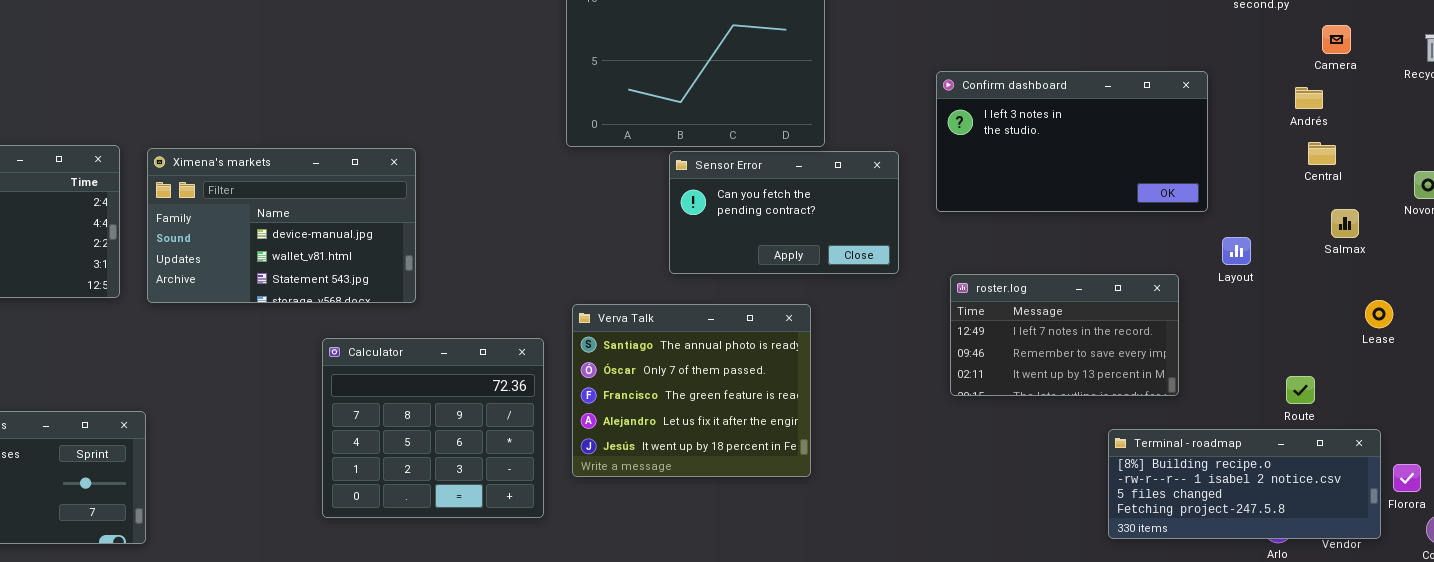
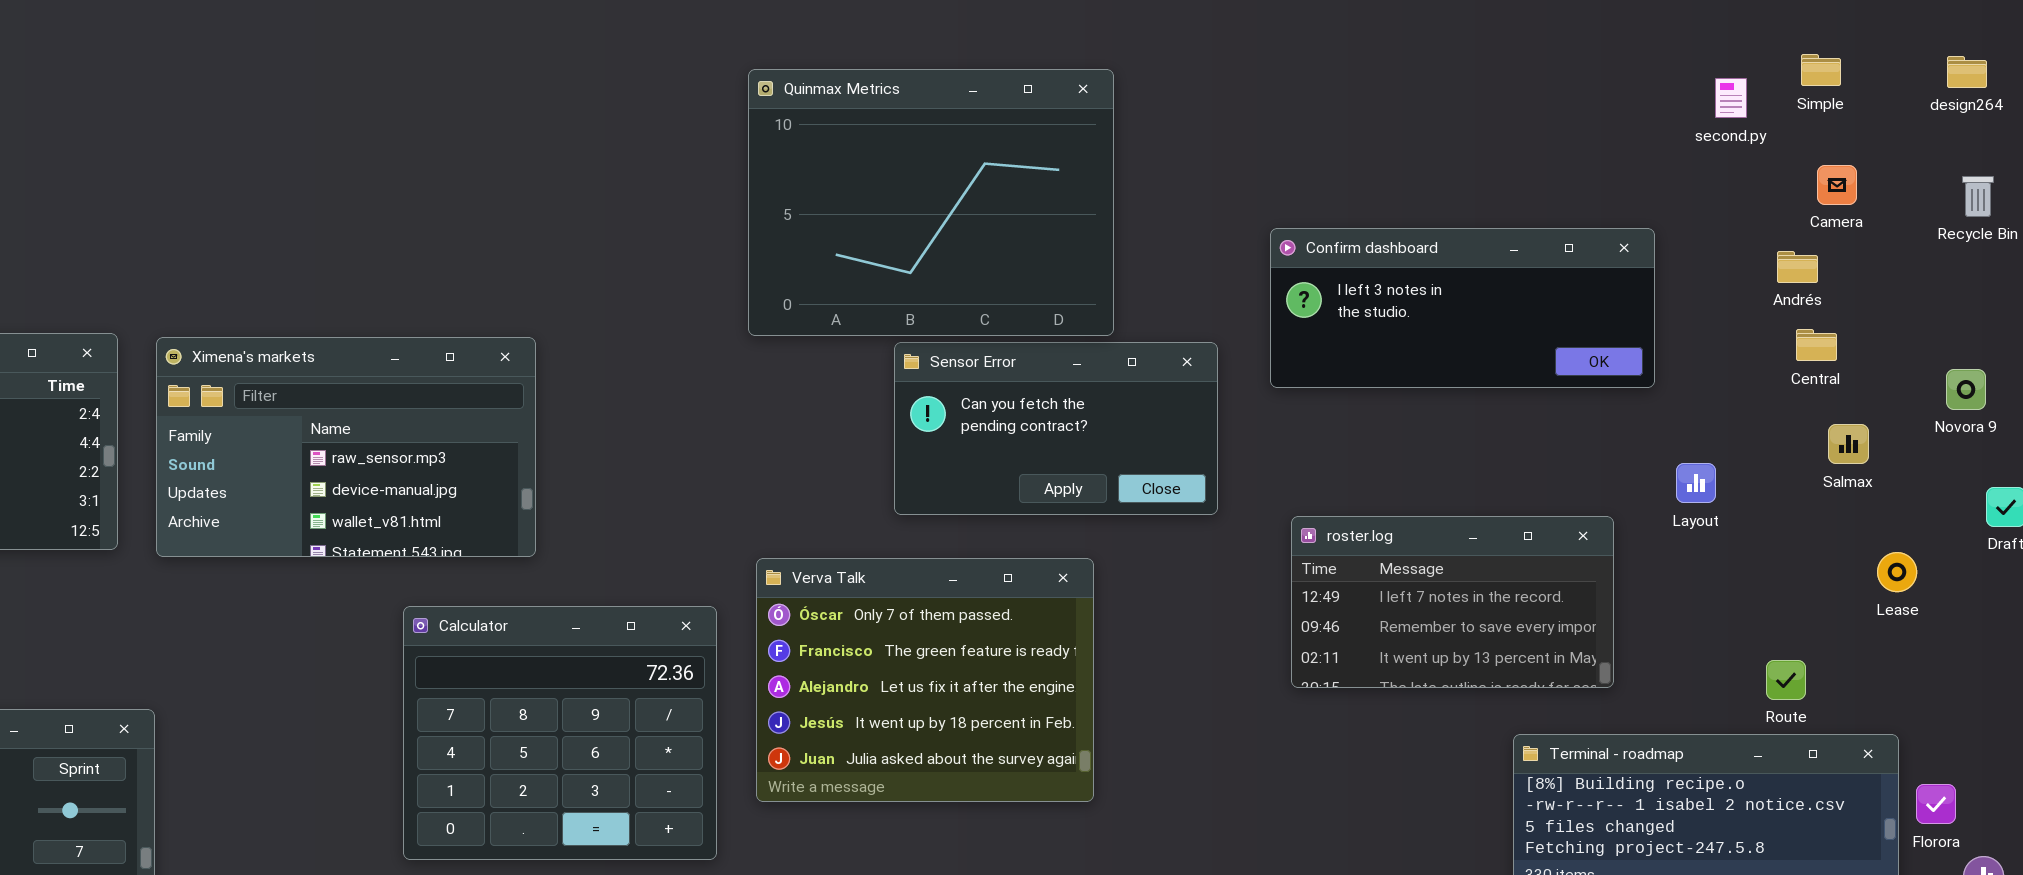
Confirm dashboard: [936,71,1208,212] -> [1270,228,1655,388], resized
Ximena's markets: [147,148,416,303] -> [156,337,536,557], scrolled up 1 row
Verva Talk: [572,304,811,477] -> [756,558,1094,802], scrolled down 1 row

